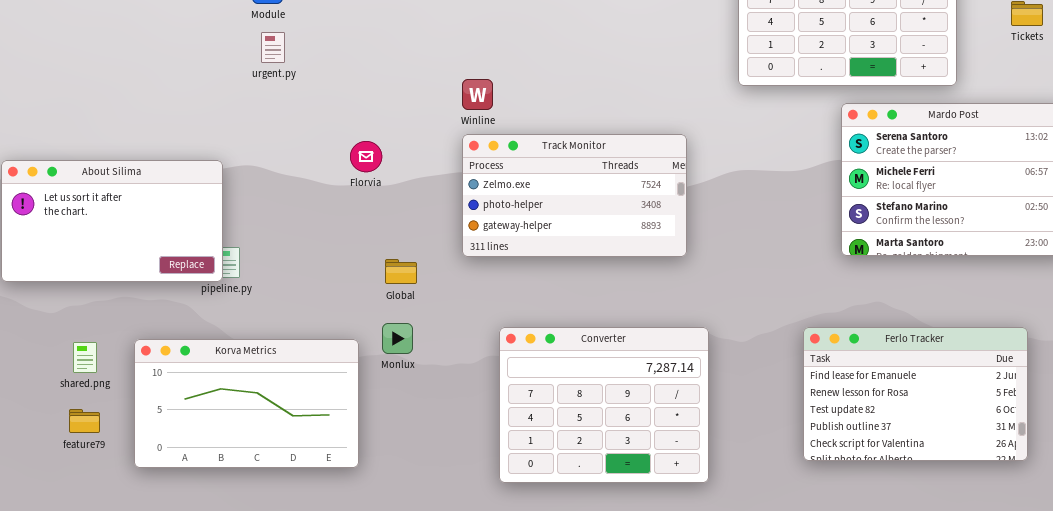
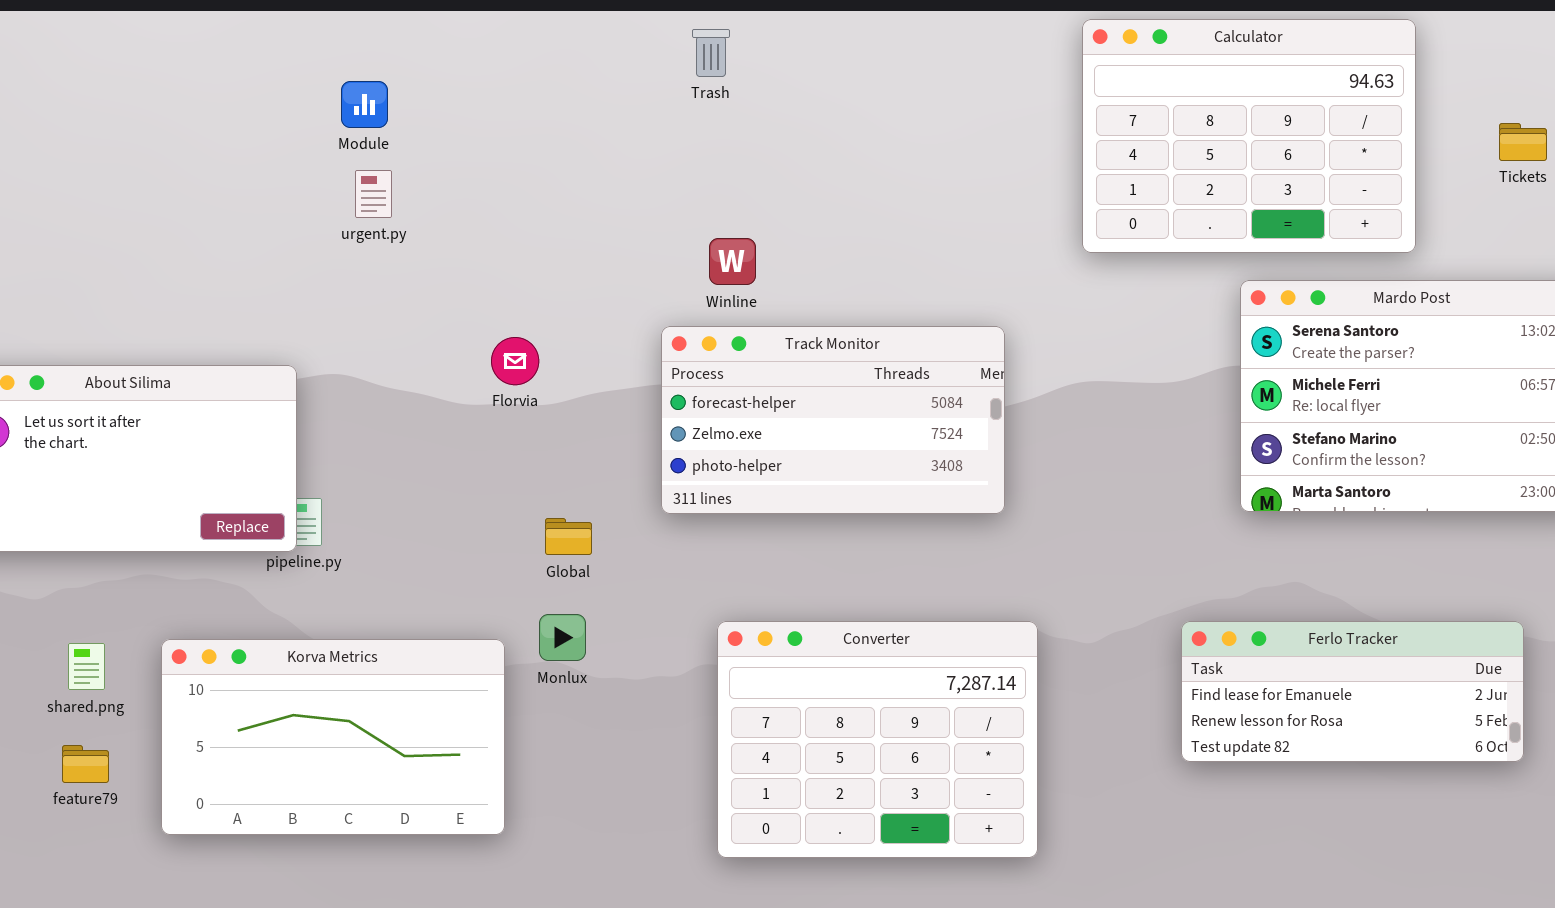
Winline: [462,79,493,110] -> [709,238,756,285], moved
Track Monitor: [462,134,687,257] -> [661,326,1005,514], scrolled up 1 row
Ferlo Tracker: [803,327,1028,461] -> [1181,621,1524,762], resized

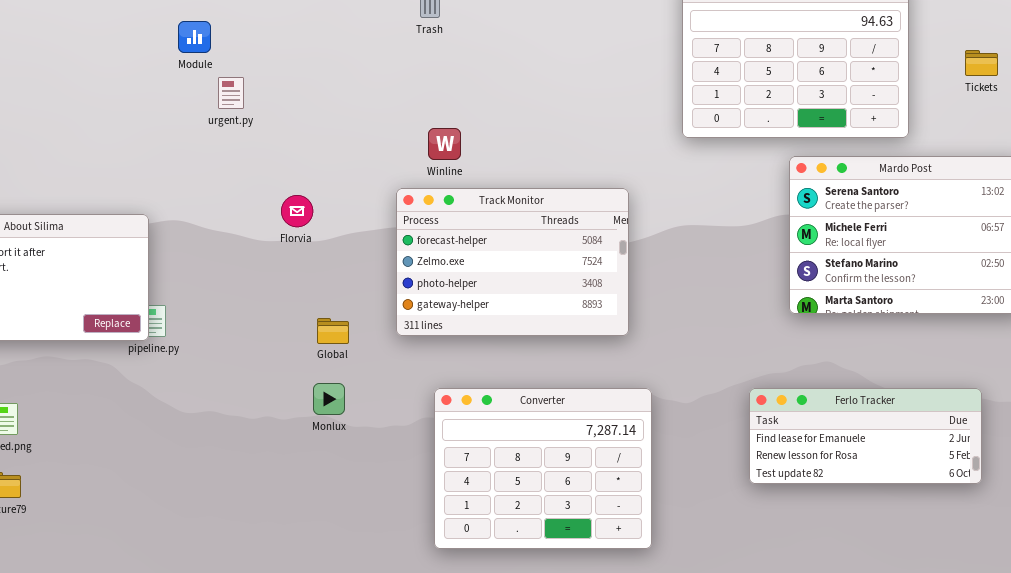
urgent.py: [355,170,392,218] -> [218,77,244,109], moved
Track Monitor: [661,326,1005,514] -> [396,188,629,336], resized
Korva Metrics: [161,639,505,835] -> none, closed

